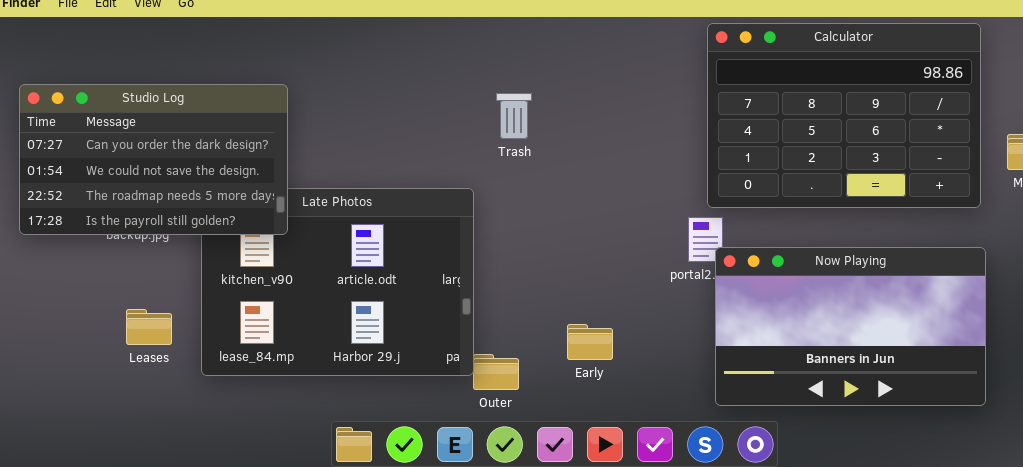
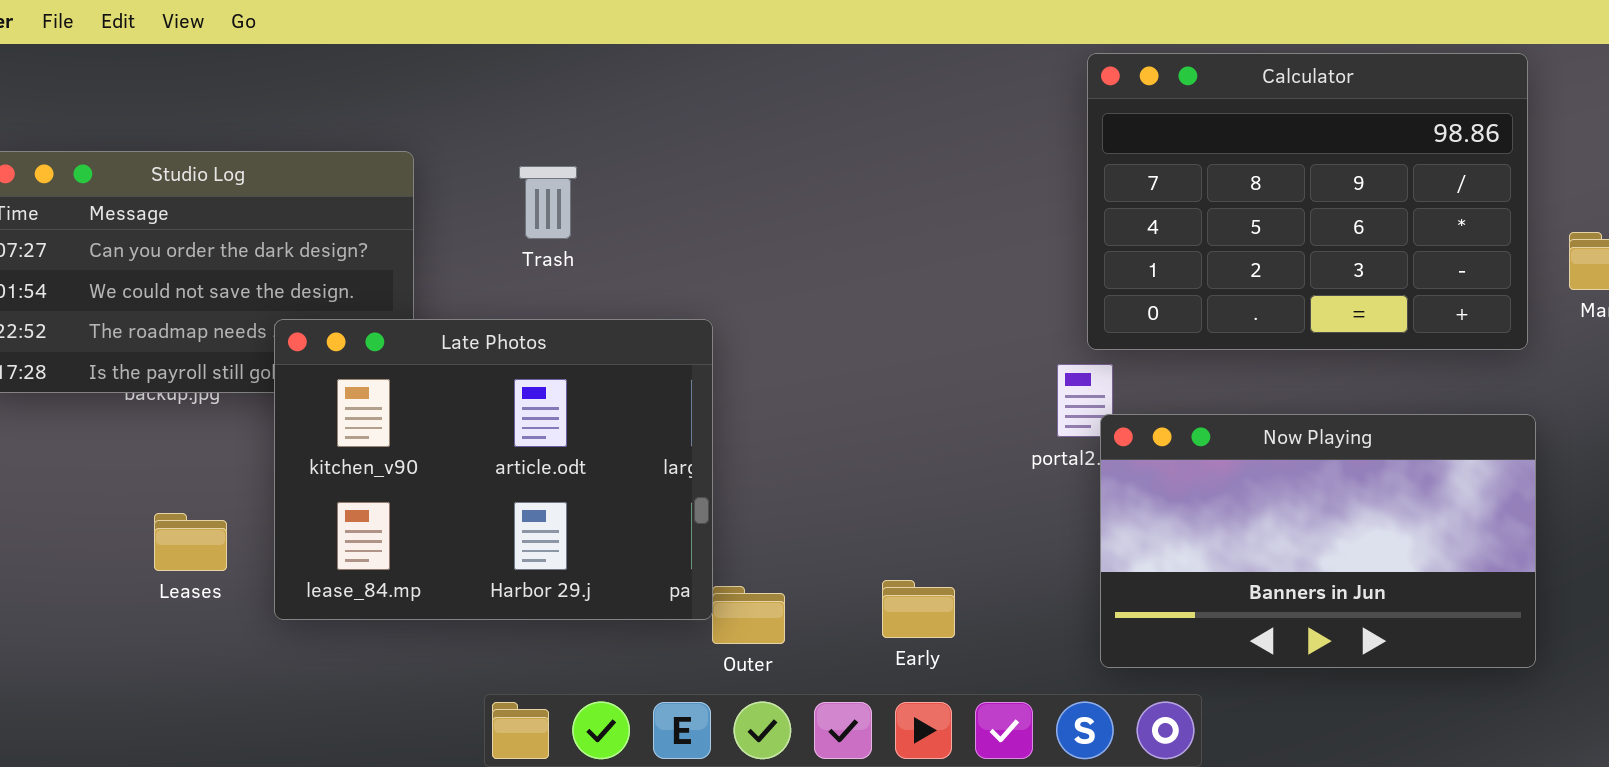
Trash: [496,93,532,139] -> [519,166,577,239], moved
Late Photos: [201,188,474,376] -> [274,319,713,620], raised
Early: [567,324,613,360] -> [882,580,955,638], moved

